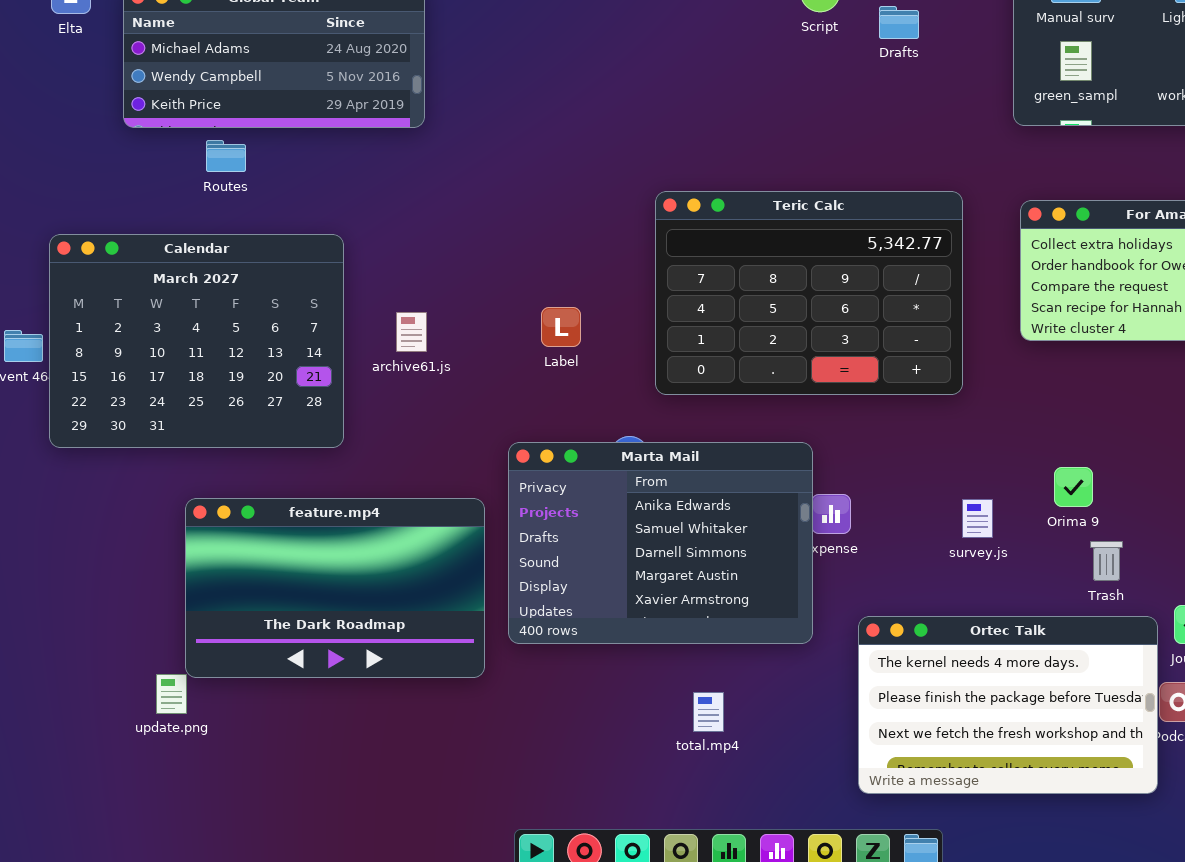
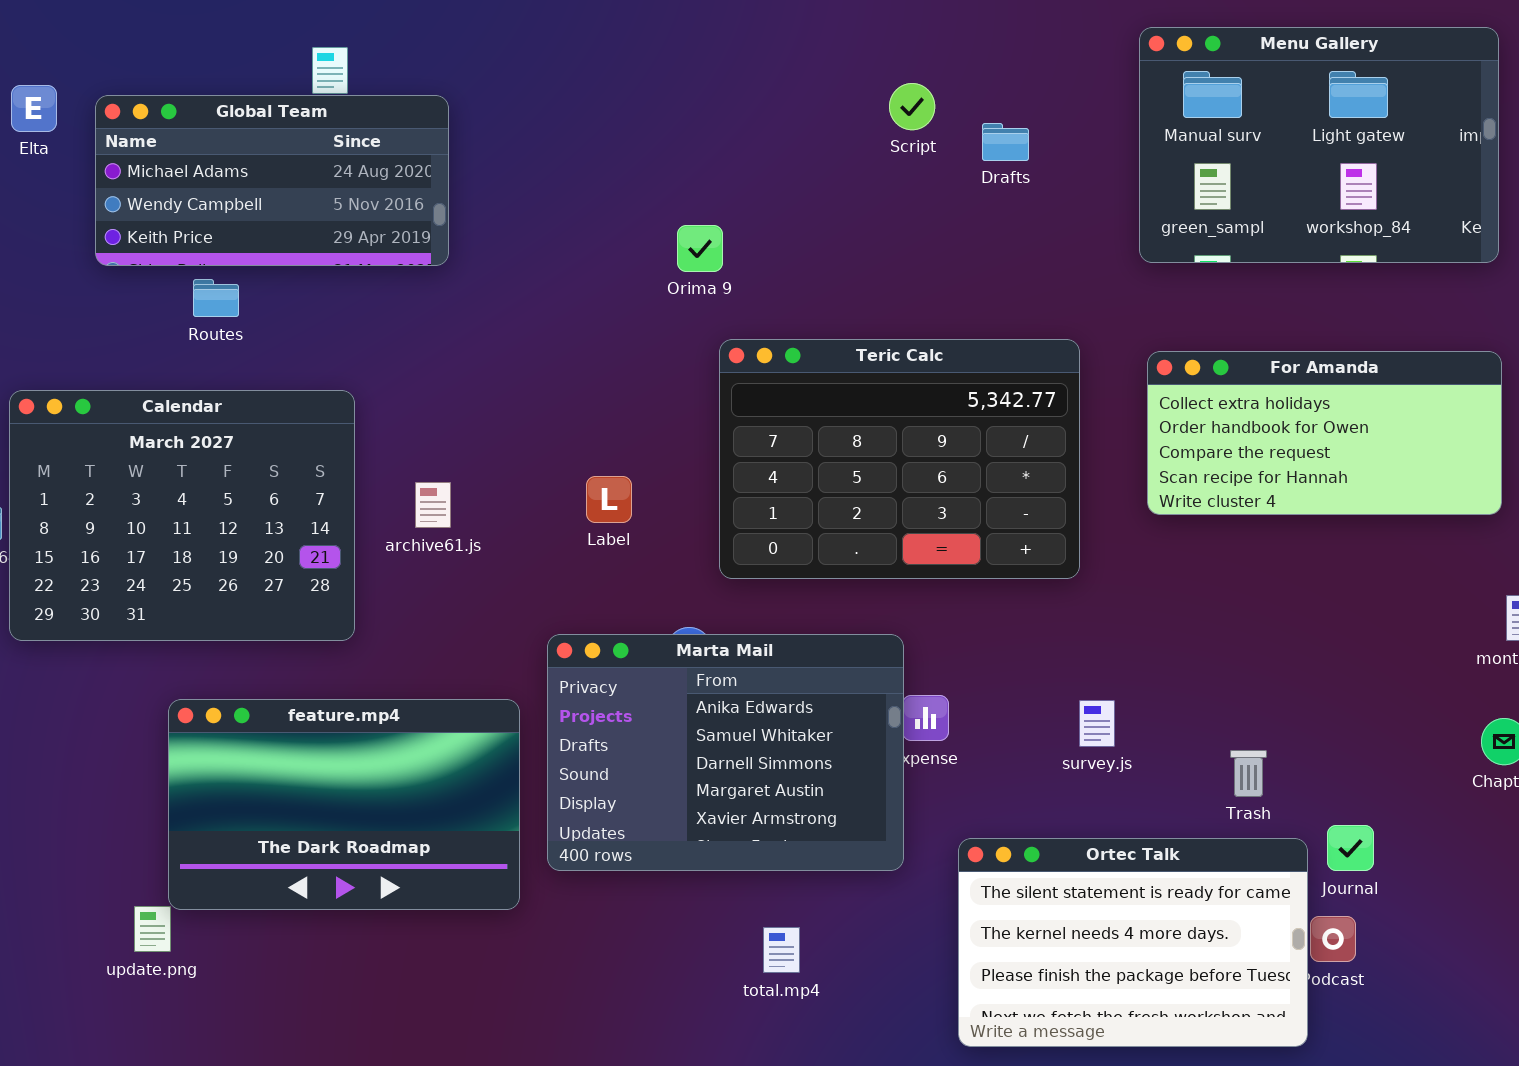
Orima 9: [1054,467,1093,507] -> [677,225,723,272], moved
Ortec Talk: [858,616,1158,794] -> [958,838,1308,1047], scrolled up 1 row

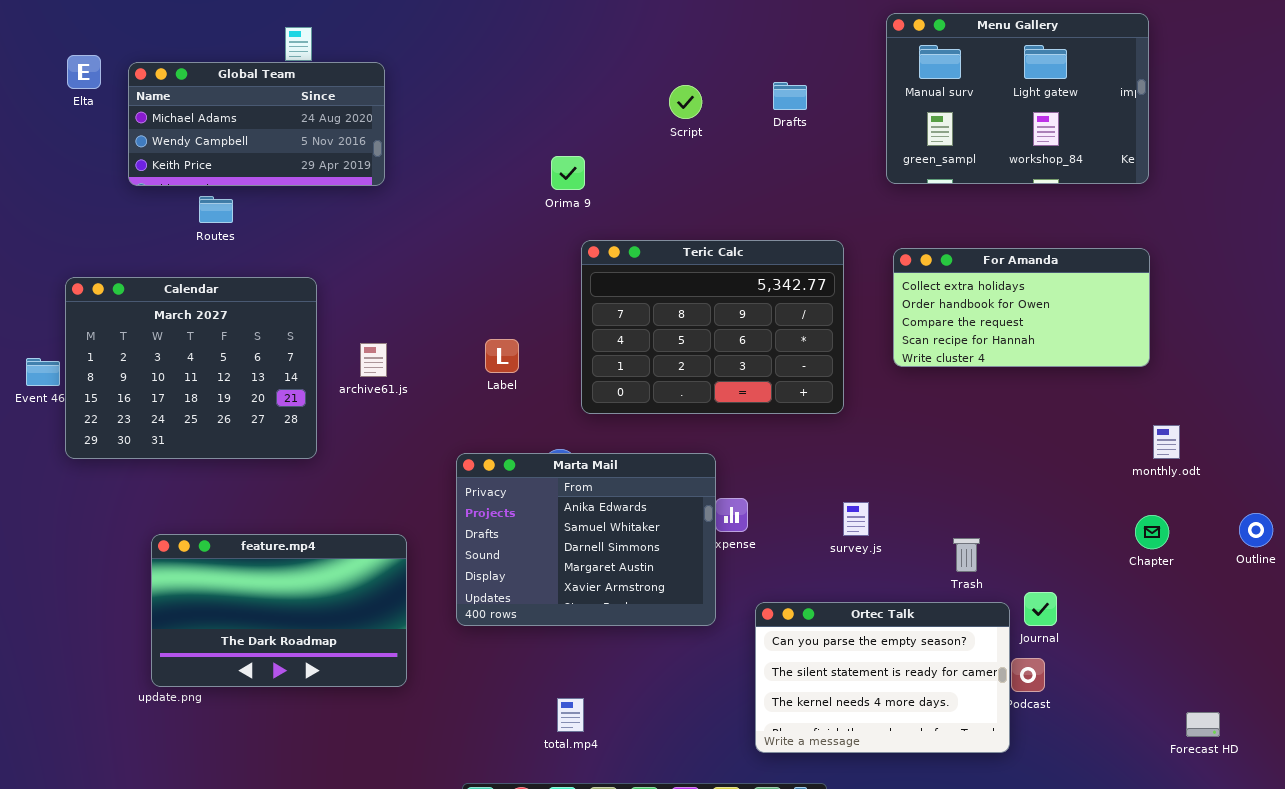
Script: [889,83,935,130] -> [669,85,702,119], moved
feature.mp4: [168,699,520,910] -> [151,534,407,687], moved
Ortec Talk: [958,838,1308,1047] -> [755,602,1010,753], scrolled up 1 row
total.mp4: [763,927,800,973] -> [557,698,584,732], moved

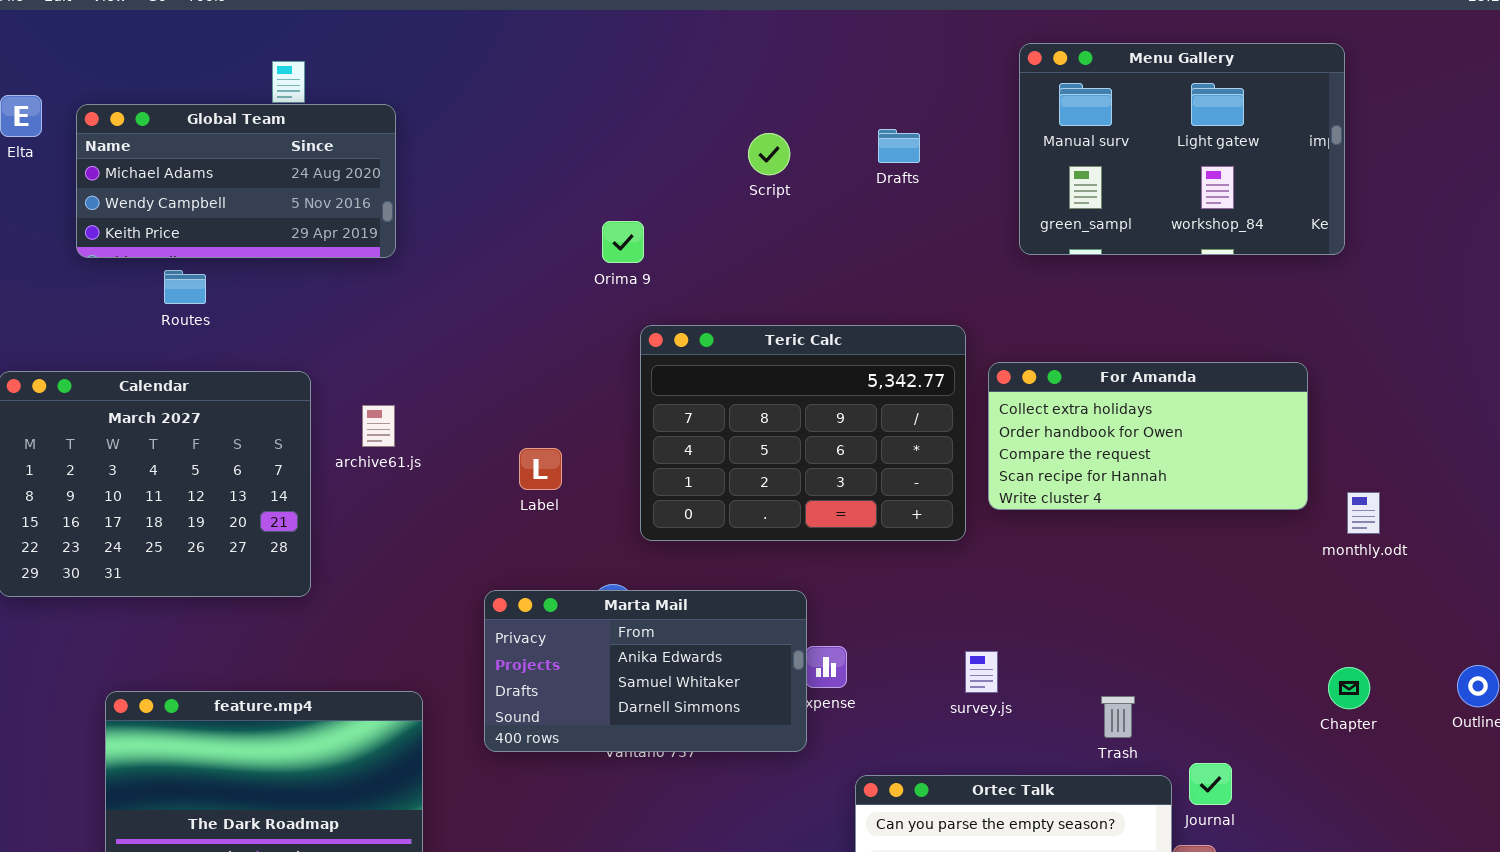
For Amanda: [893,248,1150,367] -> [988,362,1308,510], moved
archive61.js: [360,343,387,377] -> [362,405,395,447], moved
monthly.odt: [1153,425,1180,459] -> [1347,492,1380,534], moved
Marta Mail: [456,453,716,626] -> [484,590,807,752], resized

